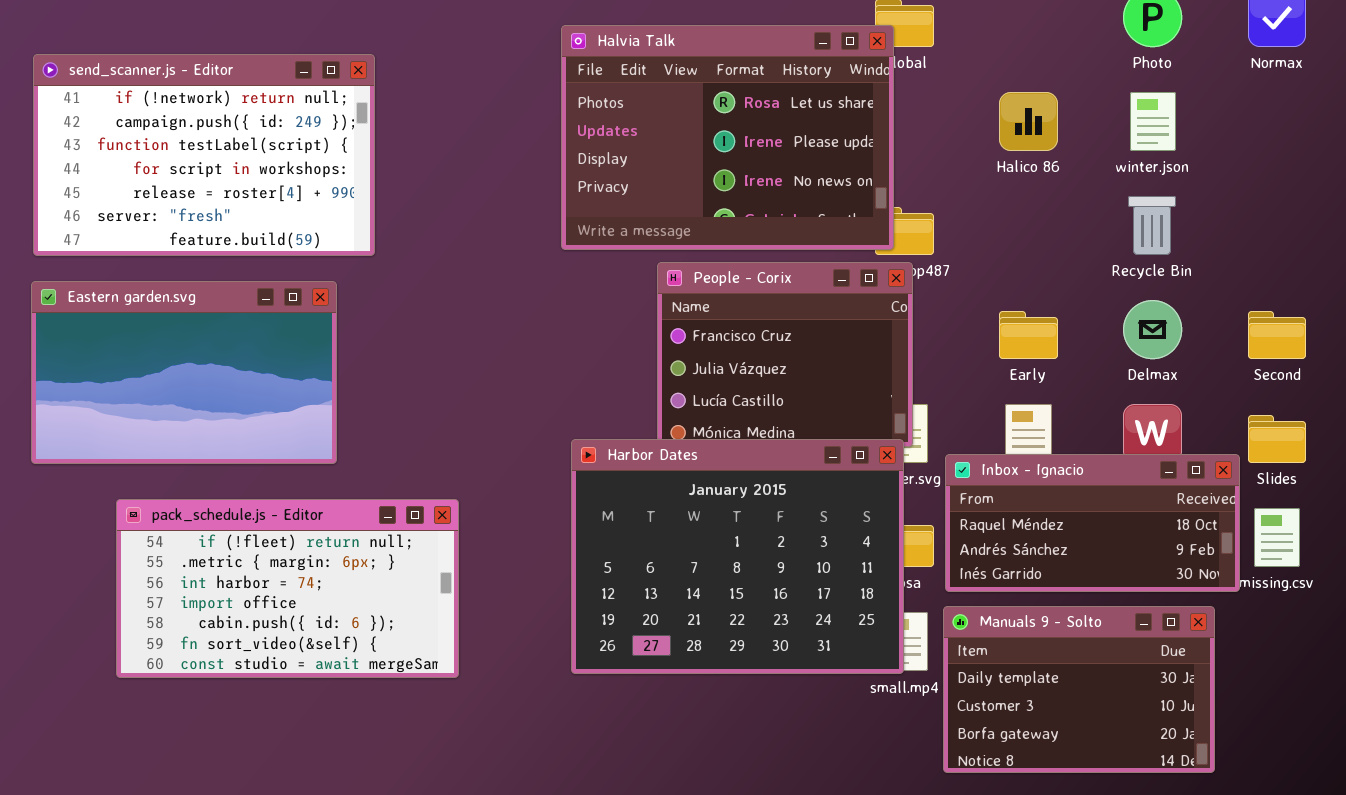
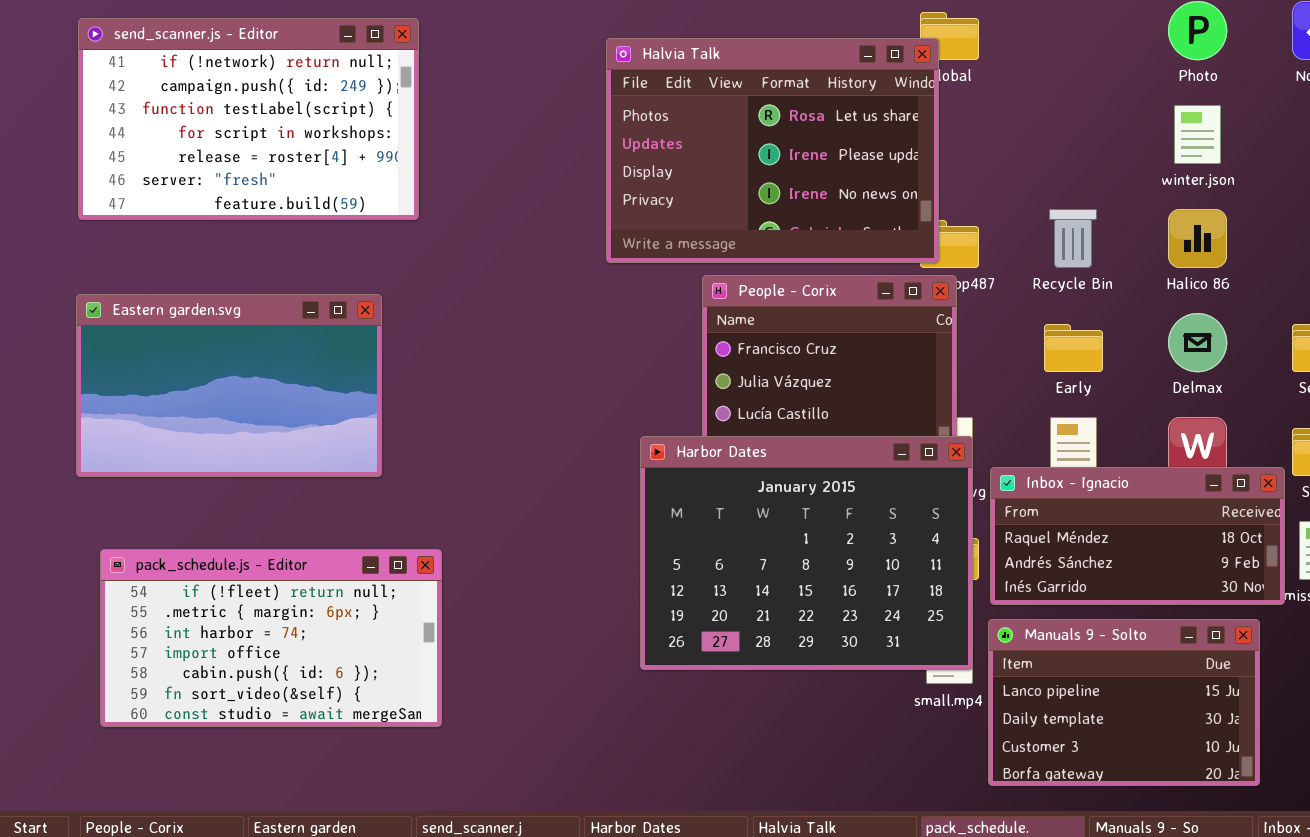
send_scanner.js - Editor: [33,54,375,256] -> [78,18,419,220], moved
Halico 86: [999,92,1058,151] -> [1168,209,1227,268], moved
Recycle Bin: [1128,196,1176,255] -> [1049,209,1097,268], moved
Harbor Dates: [571,439,904,674] -> [640,436,973,670], moved
pack_schedule.js - Editor: [116,499,459,678] -> [100,549,442,727], moved
Manuals 9 - Solto: [943,606,1215,773] -> [988,619,1260,786], scrolled up 1 row

